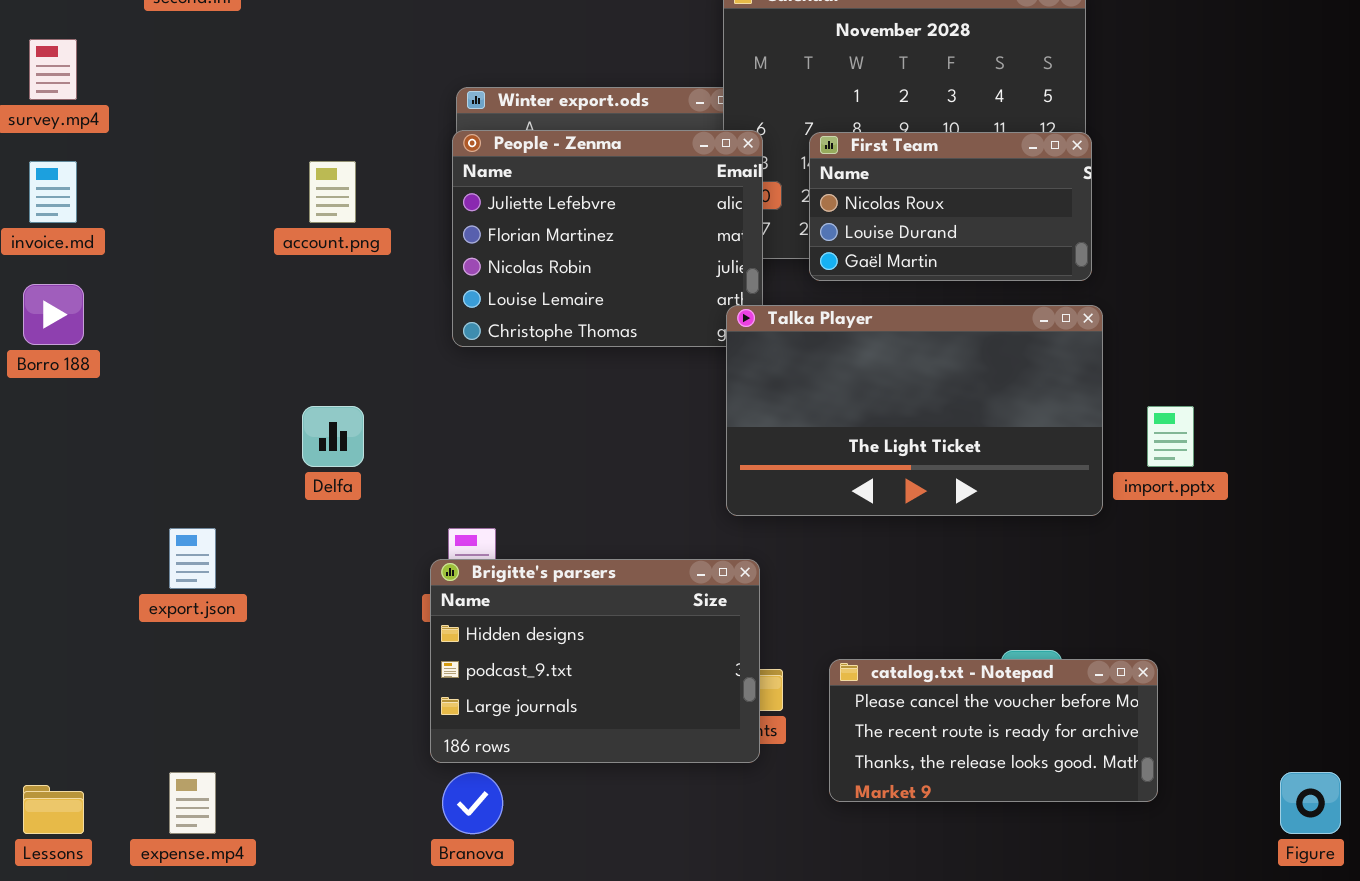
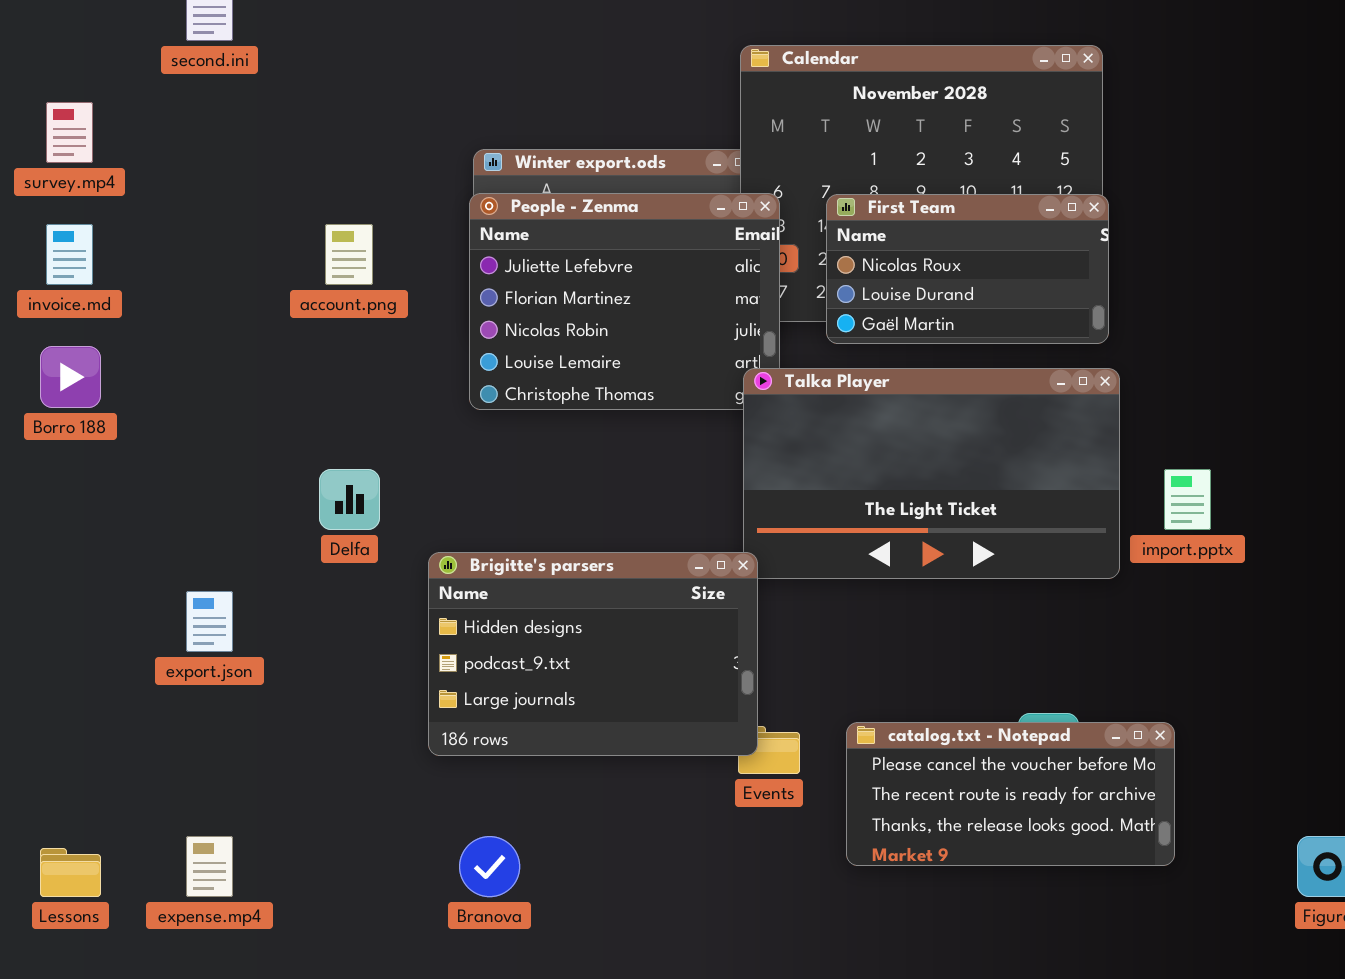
Brigitte's parsers: [430,559,760,763] -> [428,552,758,756], moved

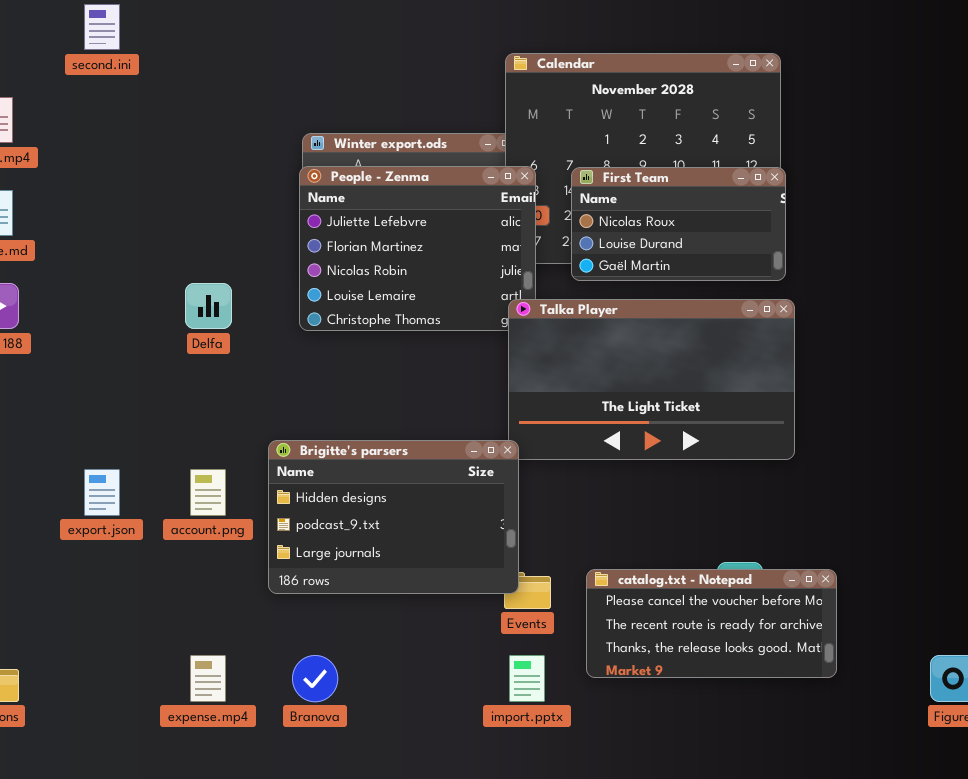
account.png: [325,224,373,285] -> [190,469,226,516], moved
Delfa: [319,469,380,530] -> [185,283,232,329], moved
import.pptx: [1164,469,1211,530] -> [509,655,545,702], moved
expense.mp4: [186,836,233,897] -> [190,655,226,702], moved

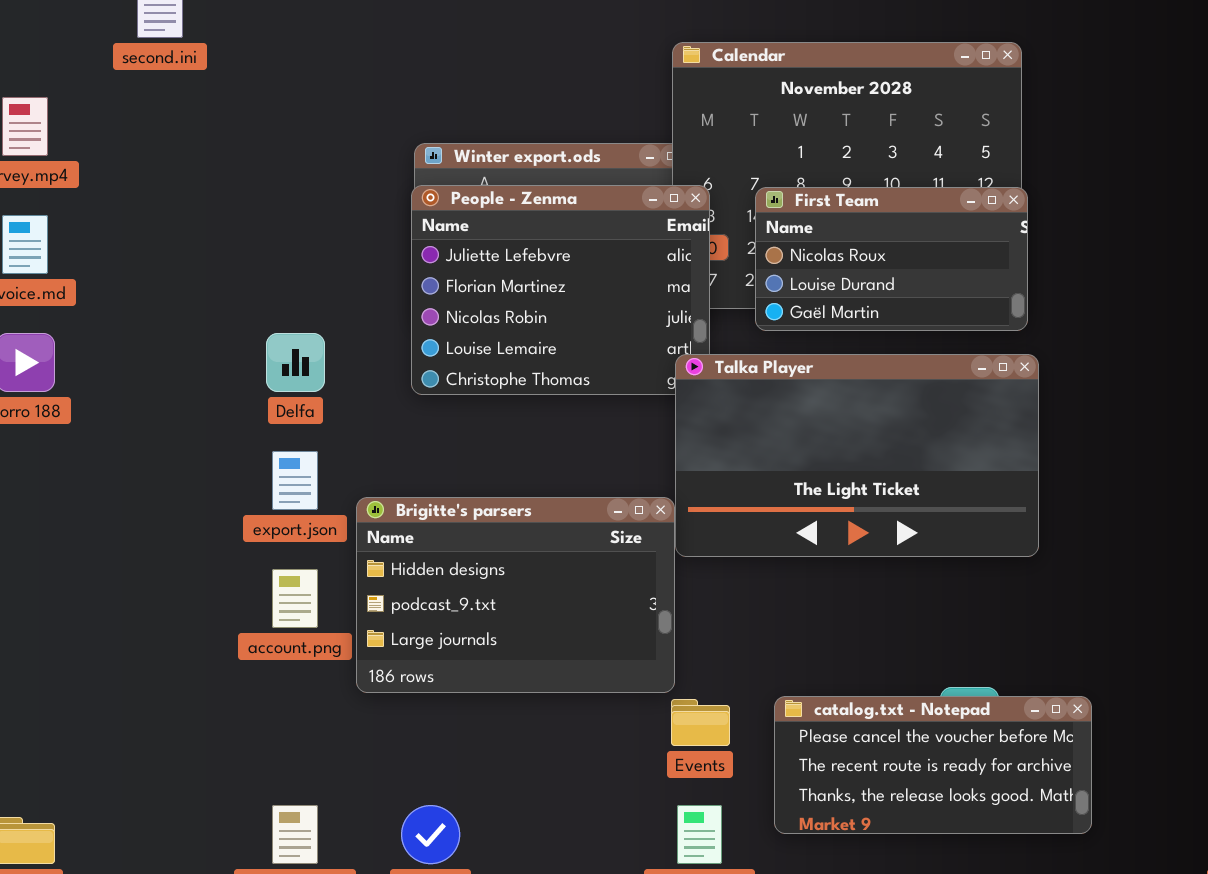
Brigitte's parsers: [268,440,519,594] -> [356,497,675,693], moved
export.json: [84,469,120,516] -> [272,451,318,510], moved

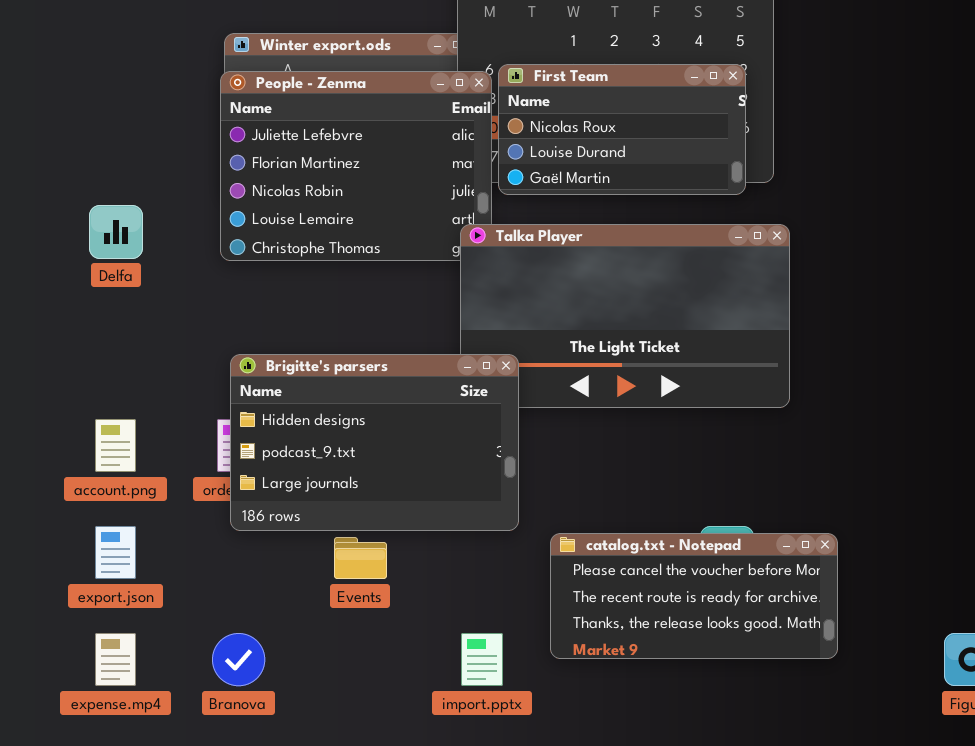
First Team: [755,187,1028,331] -> [498,64,746,195], moved
export.json: [272,451,318,510] -> [95,526,136,579], moved
Brigitte's parsers: [356,497,675,693] -> [230,354,519,531], moved
Events: [671,699,730,746] -> [334,537,387,579], moved

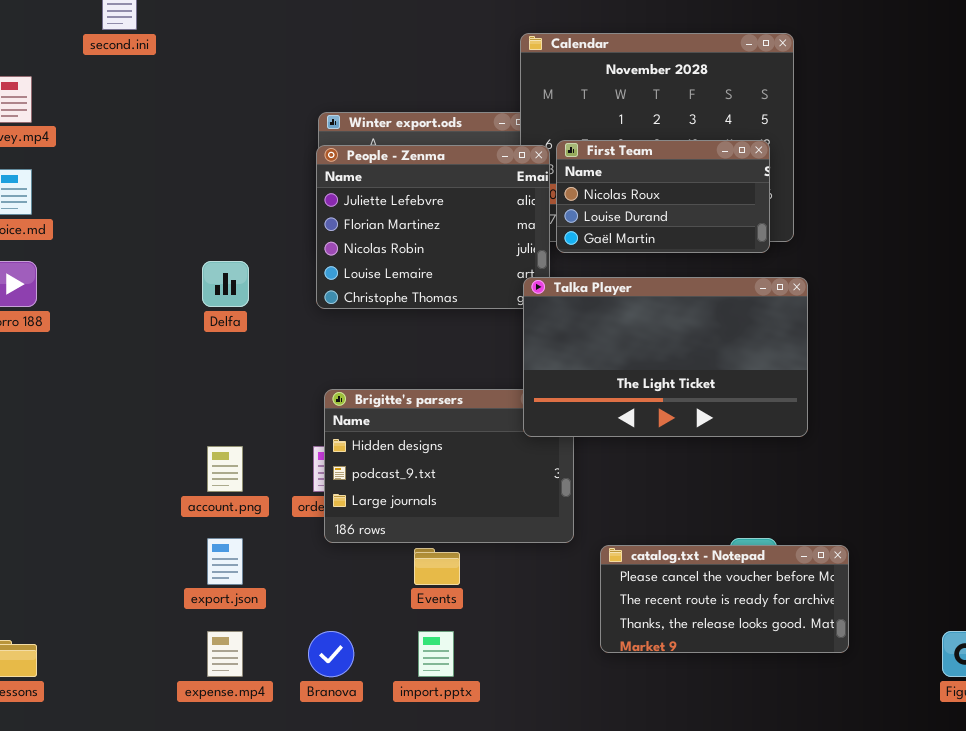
Talka Player: [460,224,790,408] -> [523,277,808,437], raised
import.pptx: [461,633,503,686] -> [418,631,454,677], moved

